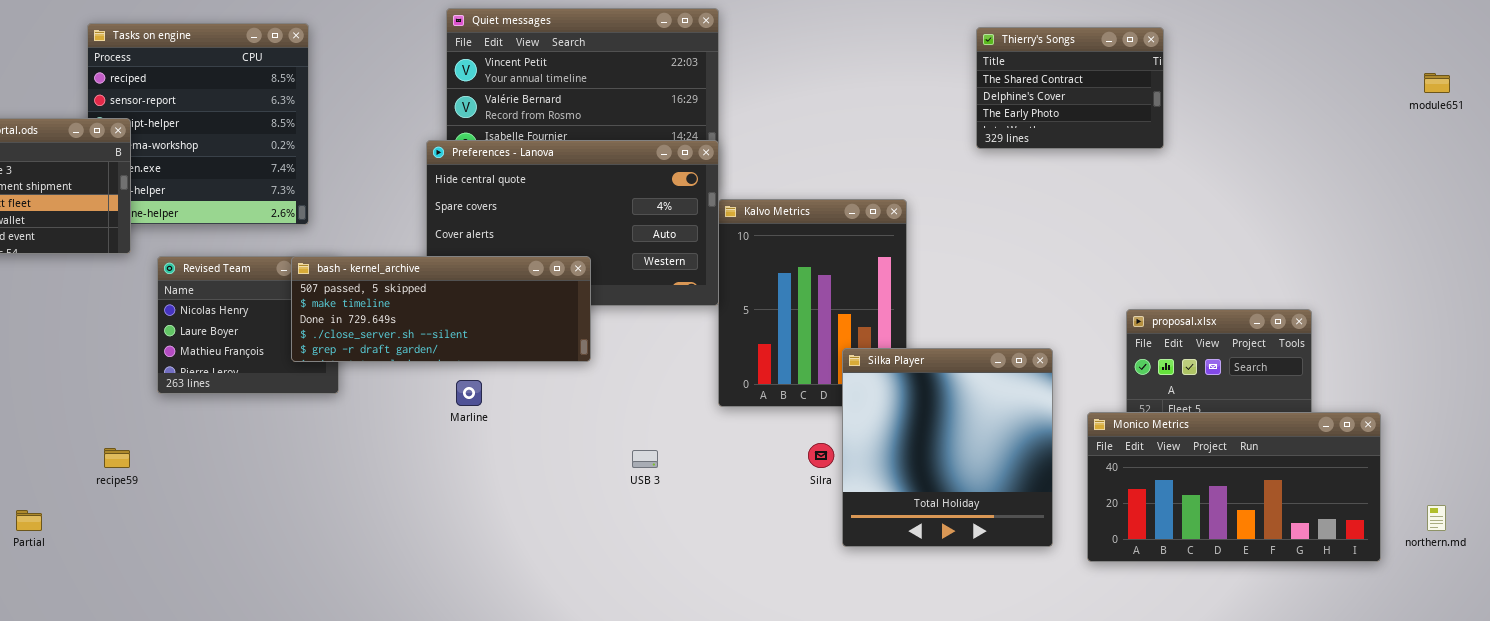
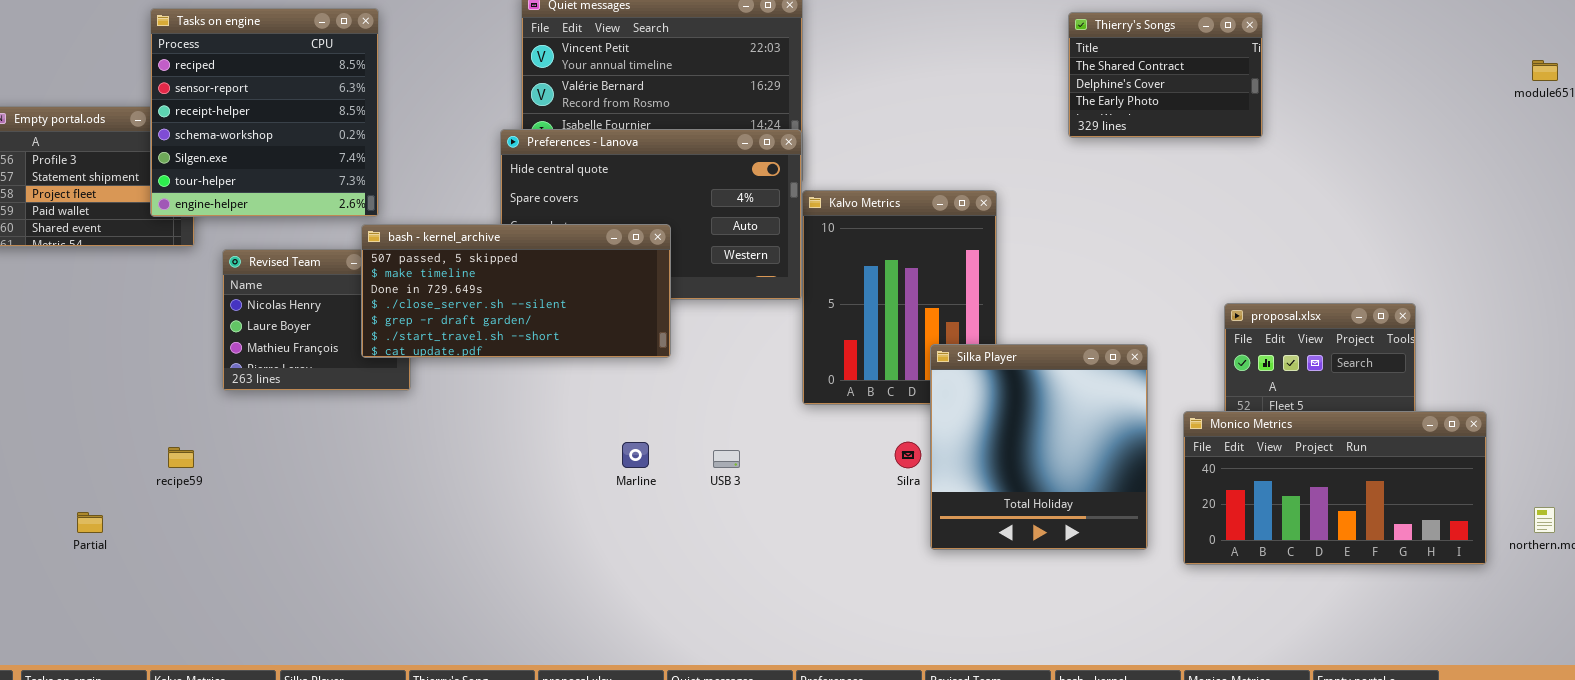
Tasks on engine: [87,23,309,225] -> [150,8,379,217], raised
bash - kernel_archive: [291,256,591,362] -> [361,224,671,358], resized
Marline: [456,380,482,406] -> [622,442,649,468], moved

